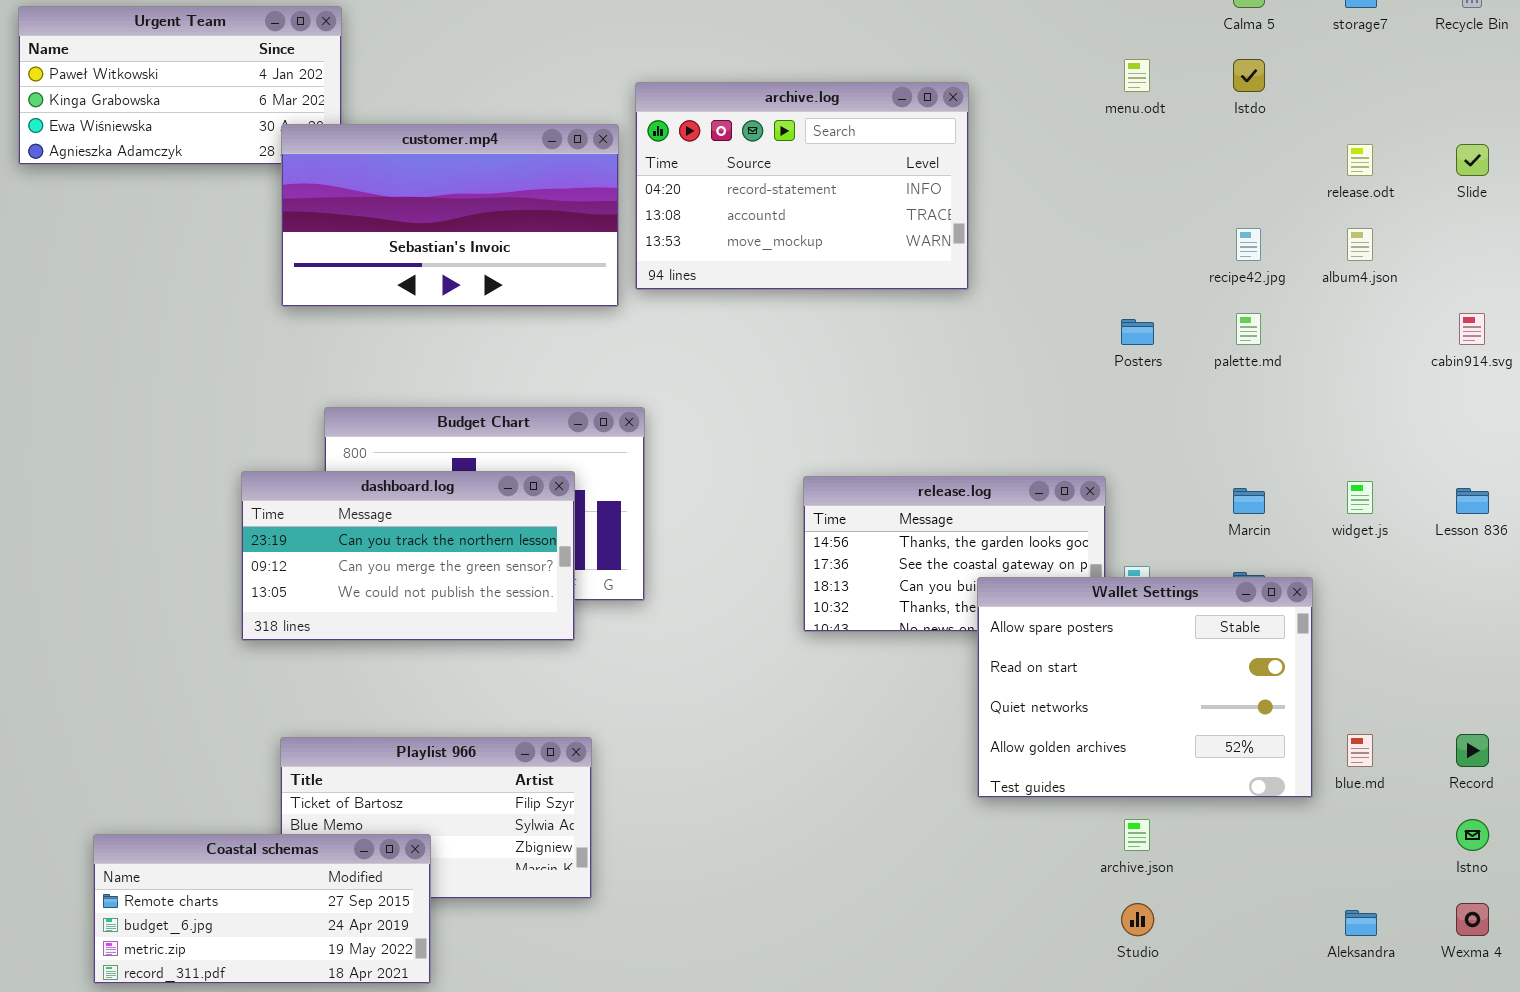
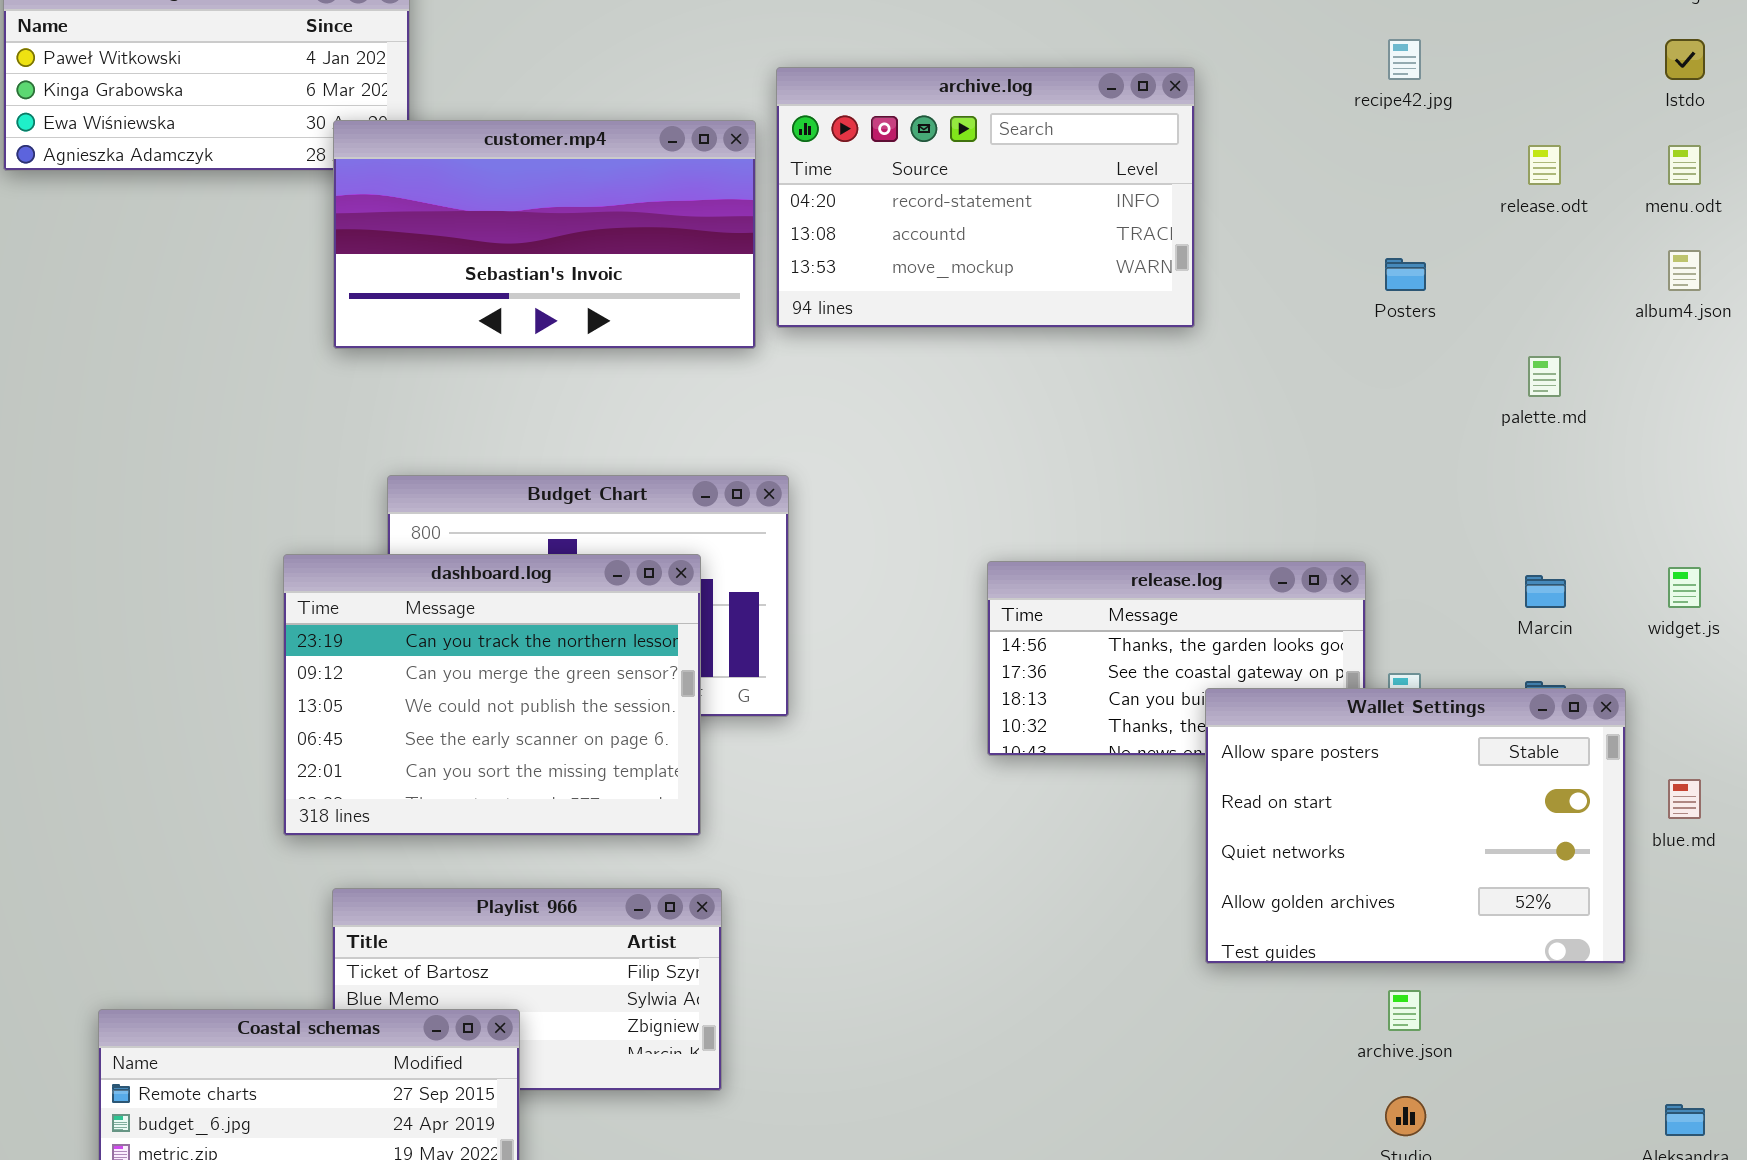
menu.odt: [1124,59,1150,92] -> [1668,145,1701,185], moved
Istdo: [1233,59,1265,92] -> [1665,39,1705,80], moved
release.odt: [1347,144,1373,176] -> [1528,145,1561,185], moved
recipe42.jpg: [1236,228,1261,261] -> [1388,39,1421,80], moved
Posters: [1121,319,1154,345] -> [1385,258,1426,291], moved
dashboard.log: [241,471,575,641] -> [283,554,701,836], resized
blue.md: [1347,734,1373,767] -> [1668,779,1701,819], moved

